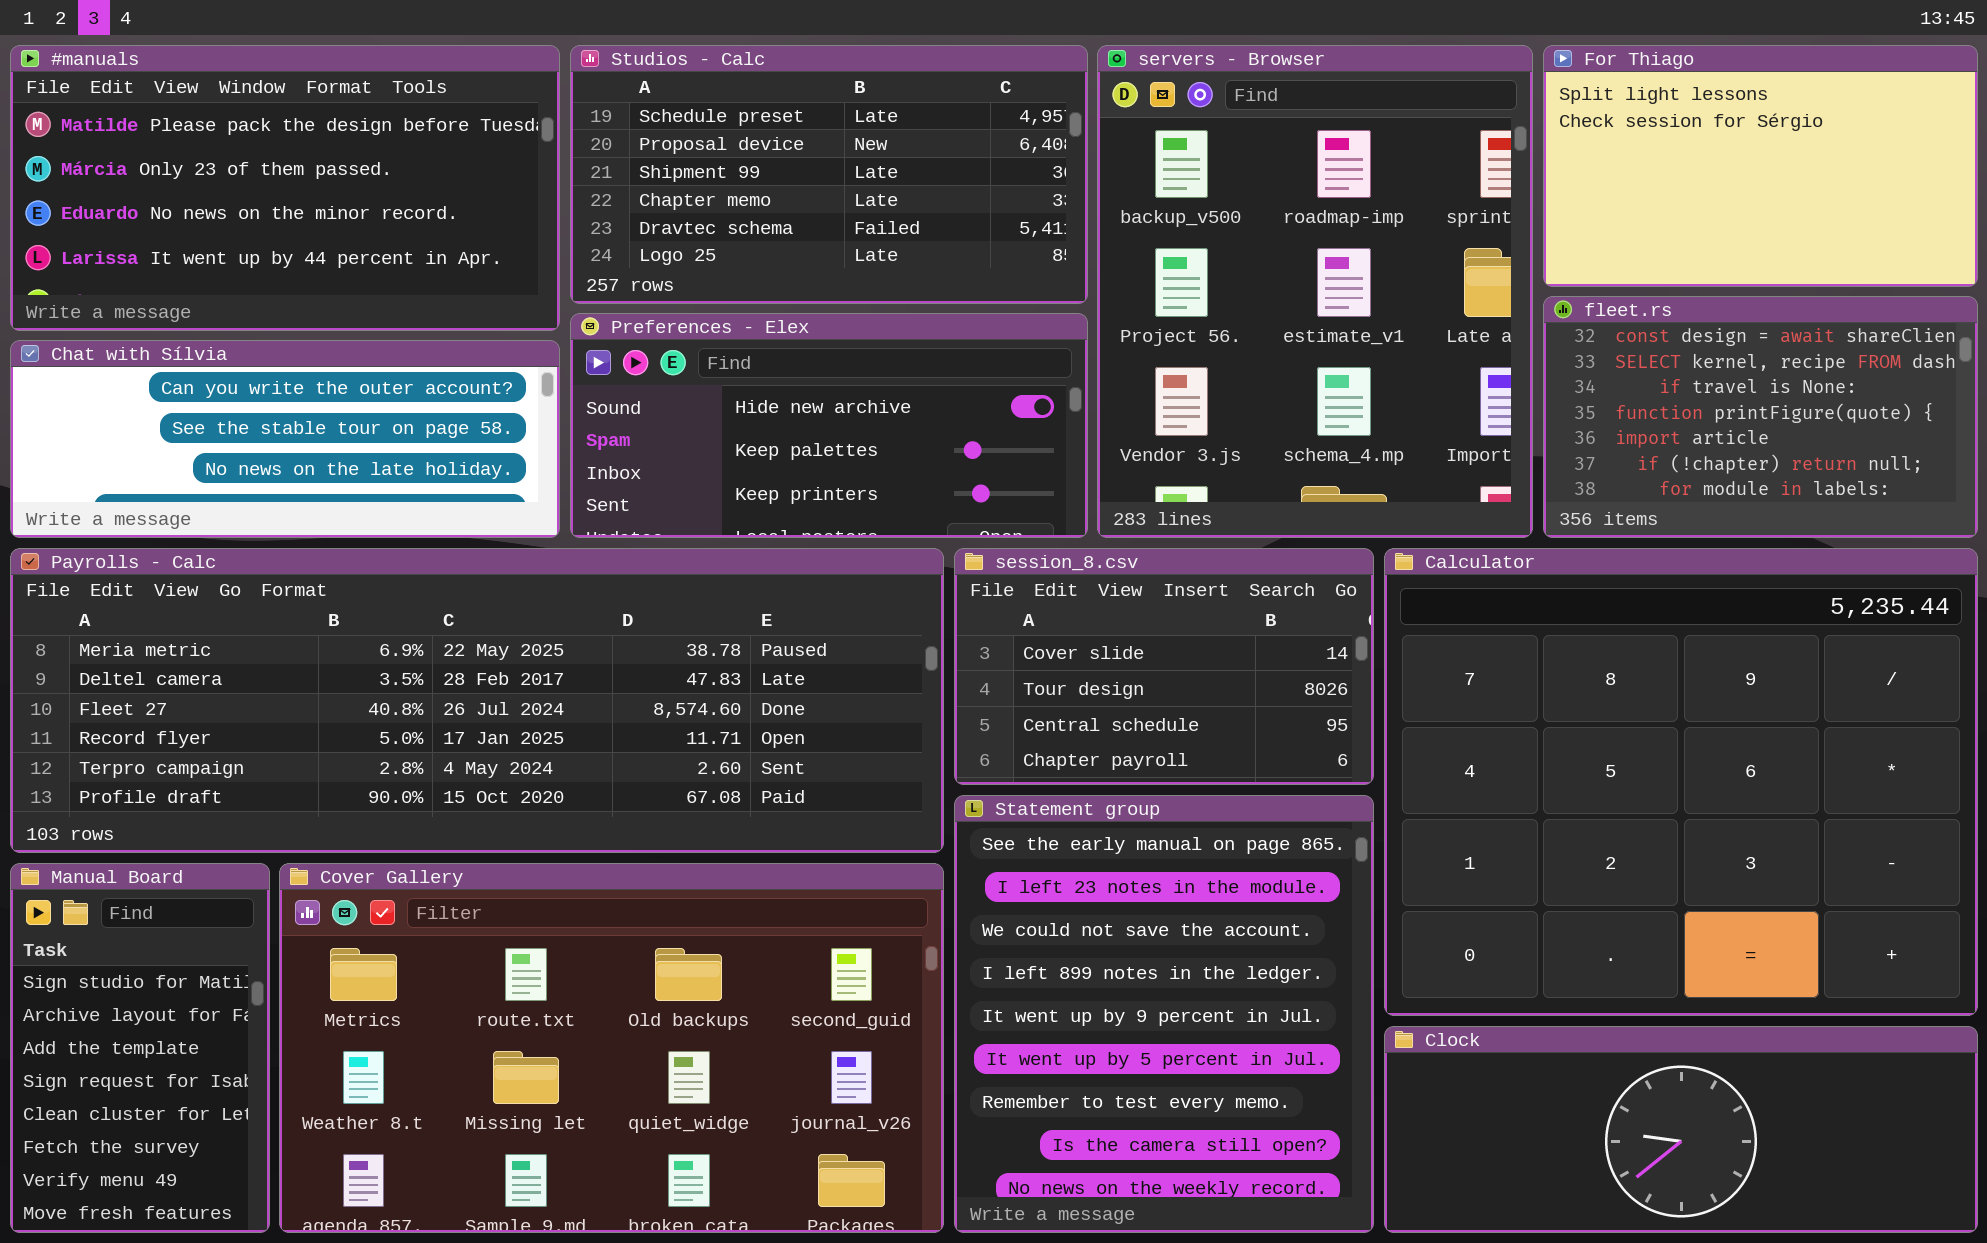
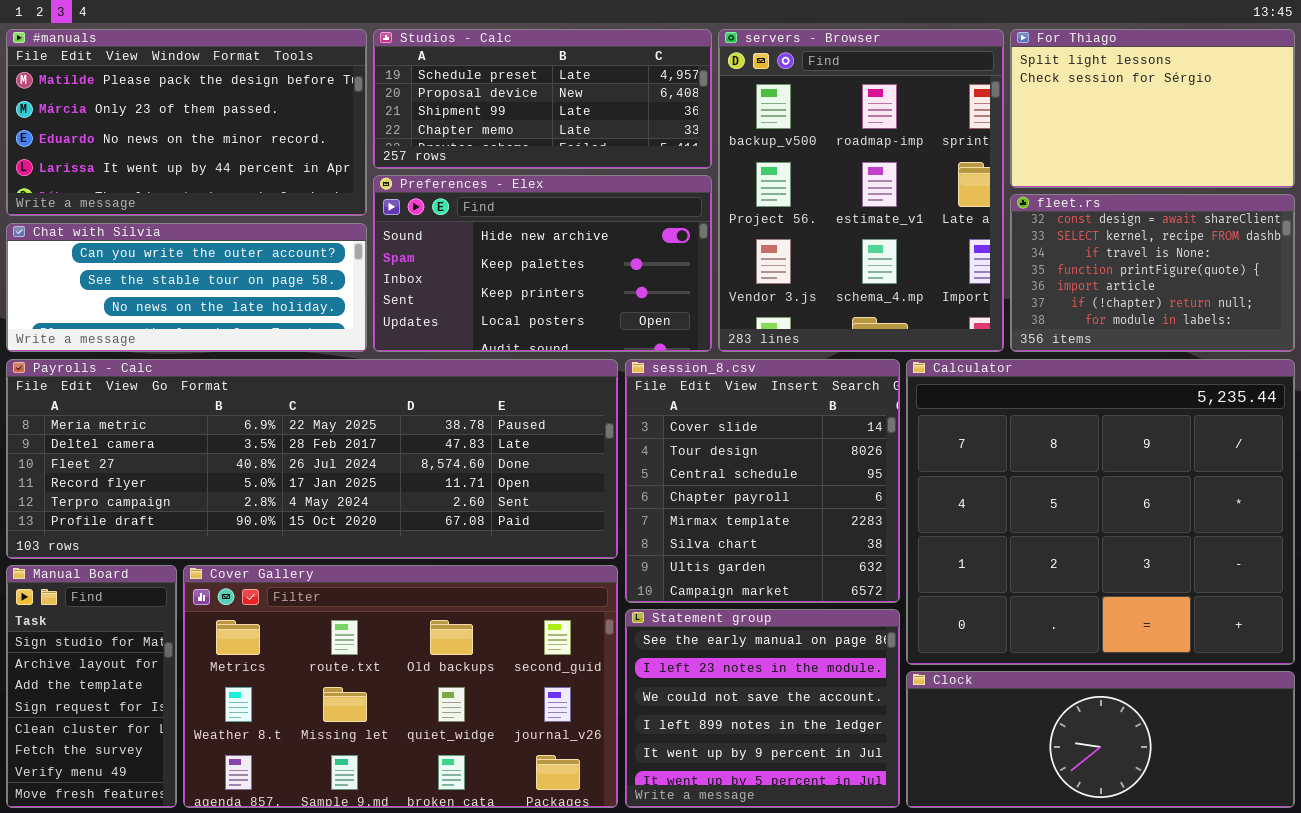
Studios - Calc: [570,45,1088,304] -> [373,29,712,169], resized
Preferences - Elex: [570,313,1088,538] -> [373,175,712,352], resized
session_8.csv: [954,548,1374,785] -> [625,359,900,603], resized
Statement group: [954,795,1374,1233] -> [625,609,900,808], resized

